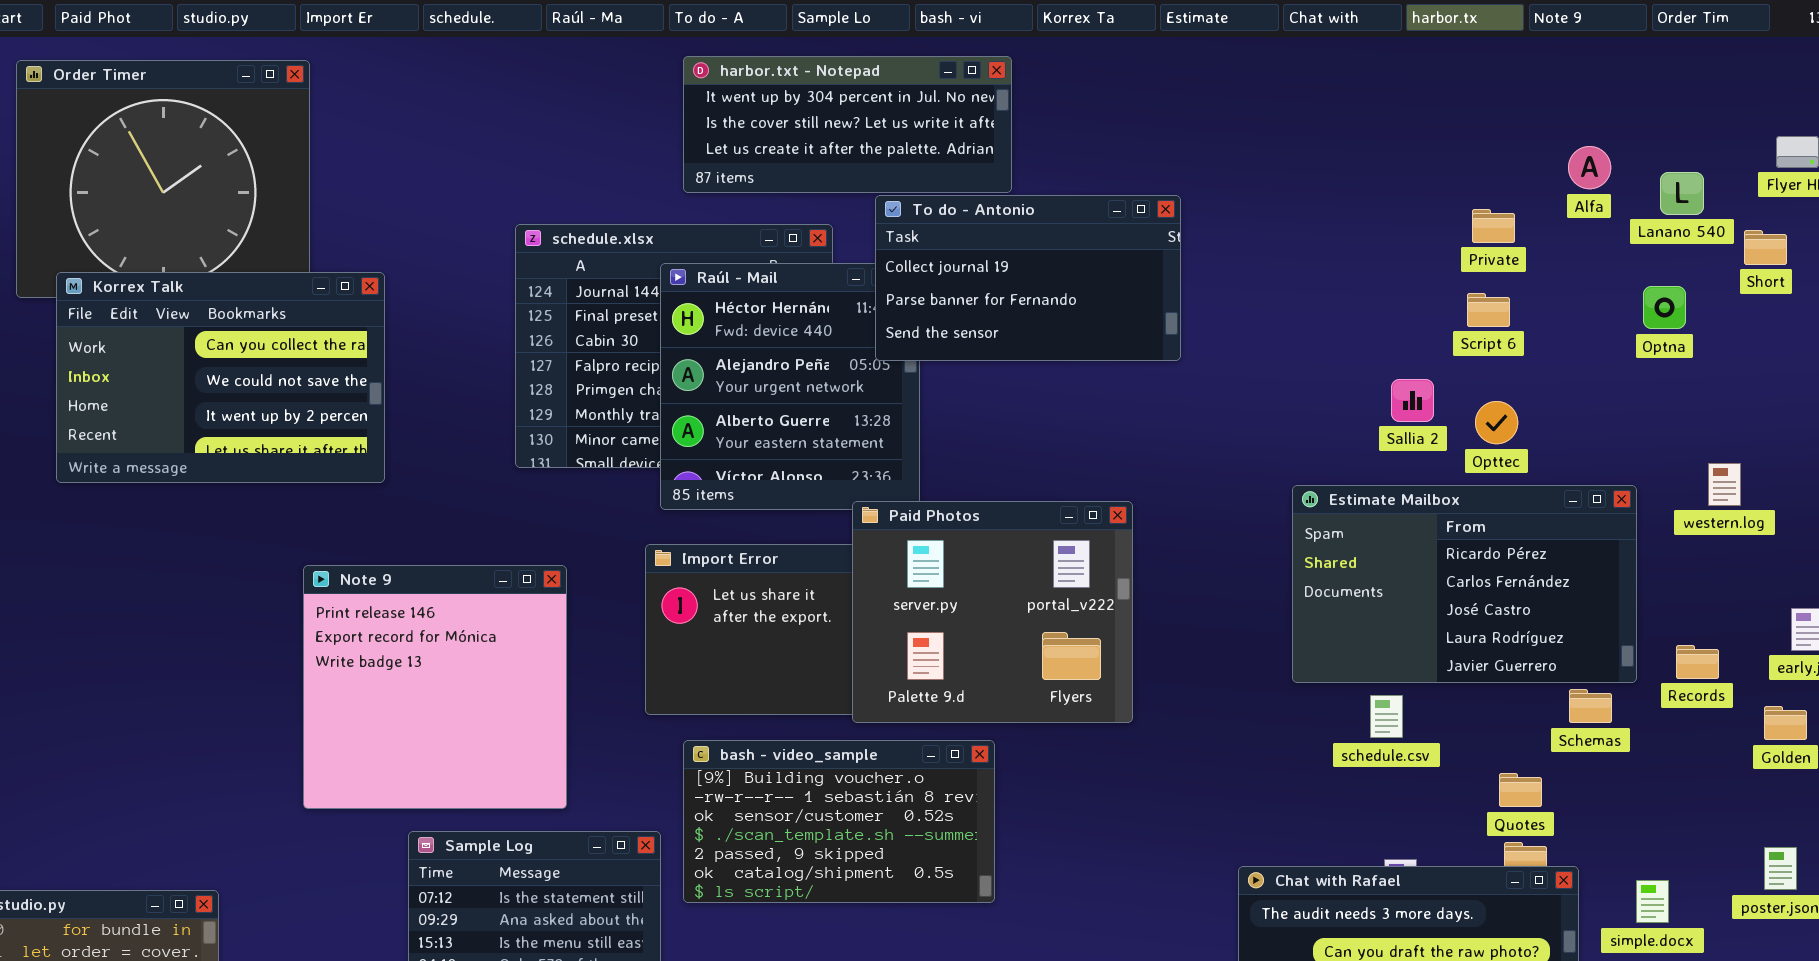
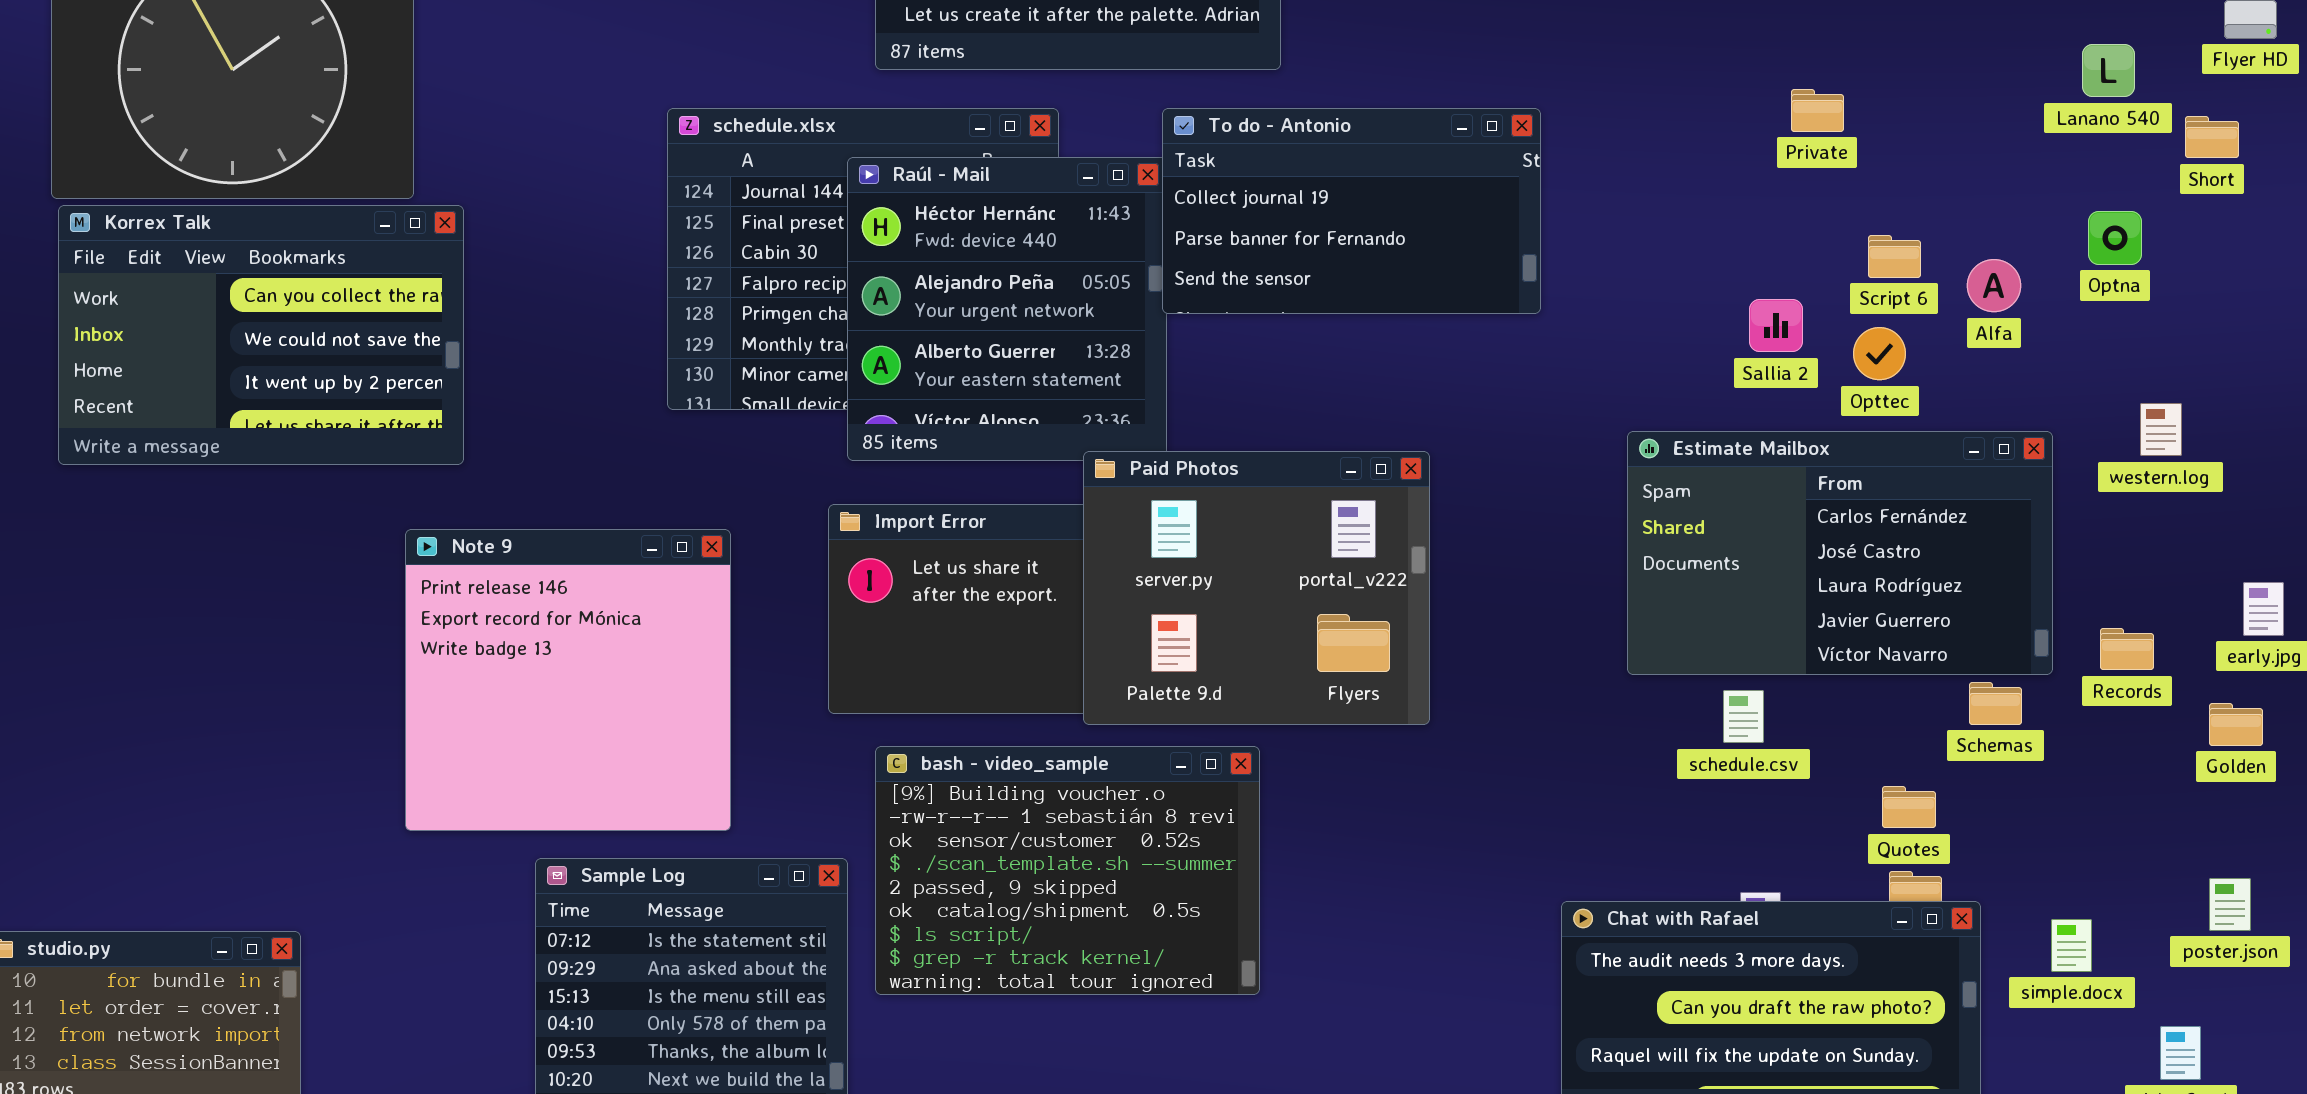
Alfa: [1568,146,1611,189] -> [1967,259,2021,312], moved
To do - Antonio: [875,195,1181,361] -> [1162,108,1541,314], moved
Private: [1472,209,1515,243] -> [1791,89,1844,132], moved
Korrex Talk: [56,272,385,483] -> [58,205,464,465], moved
Optna: [1643,286,1686,329] -> [2088,211,2142,265], moved
Script 6: [1467,293,1510,327] -> [1868,235,1921,278], moved
Estimate Mailbox: [1292,485,1637,683] -> [1627,431,2053,675], scrolled down 1 row
bash - video_sample: [683,740,995,903] -> [875,746,1260,995], resized

